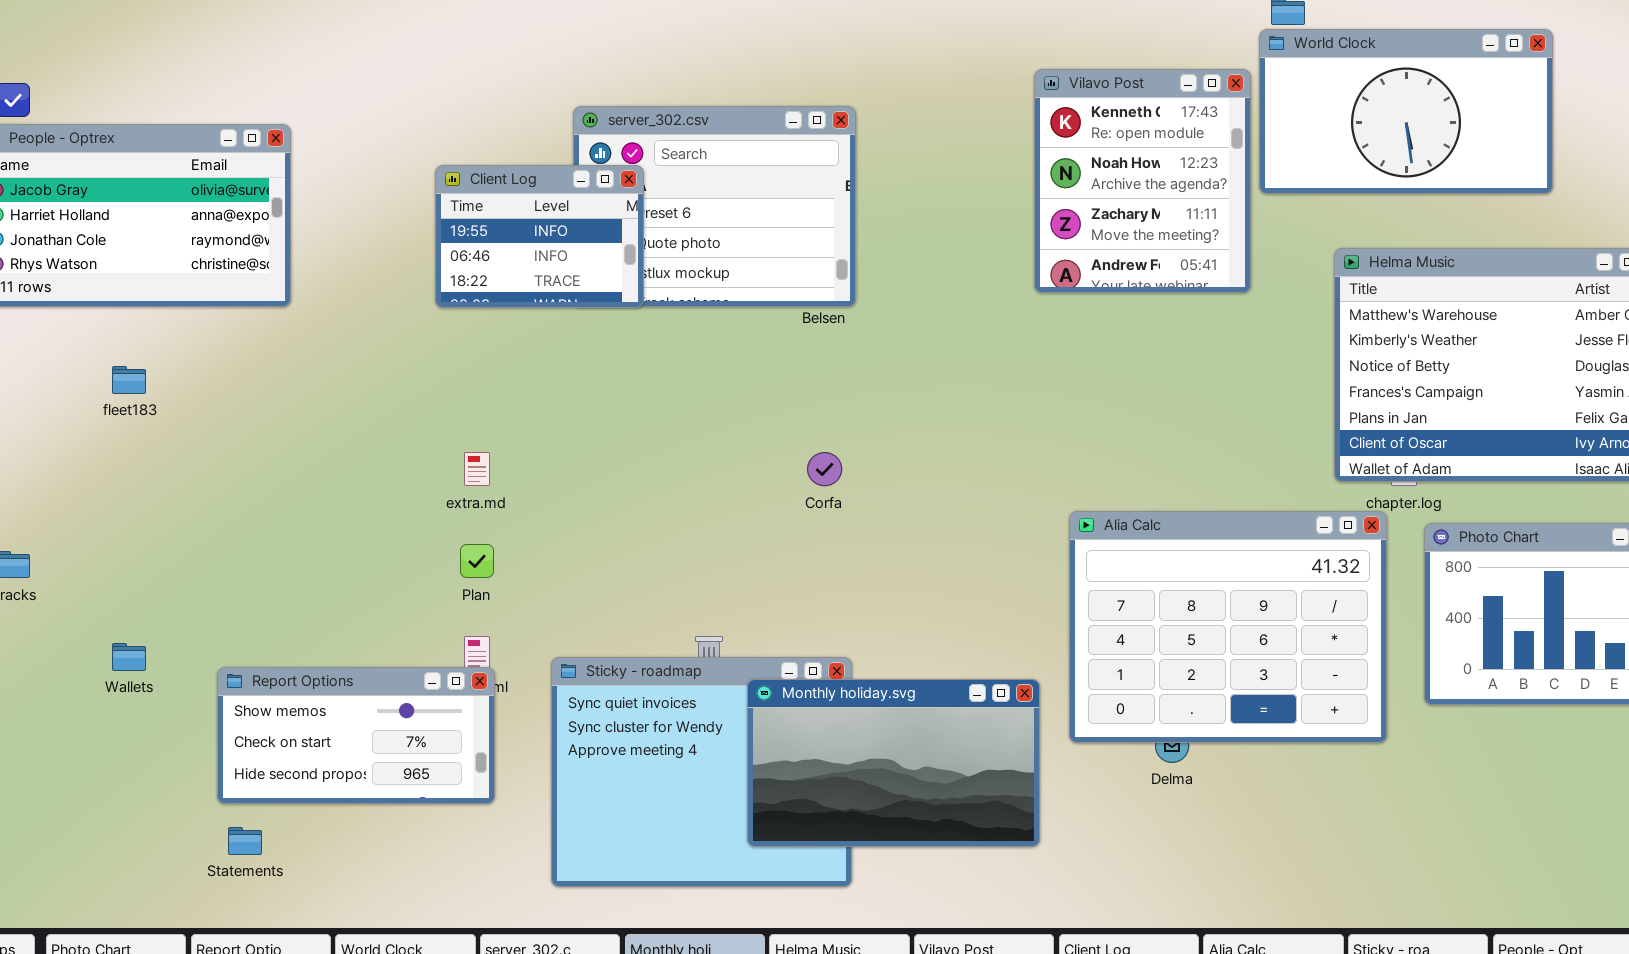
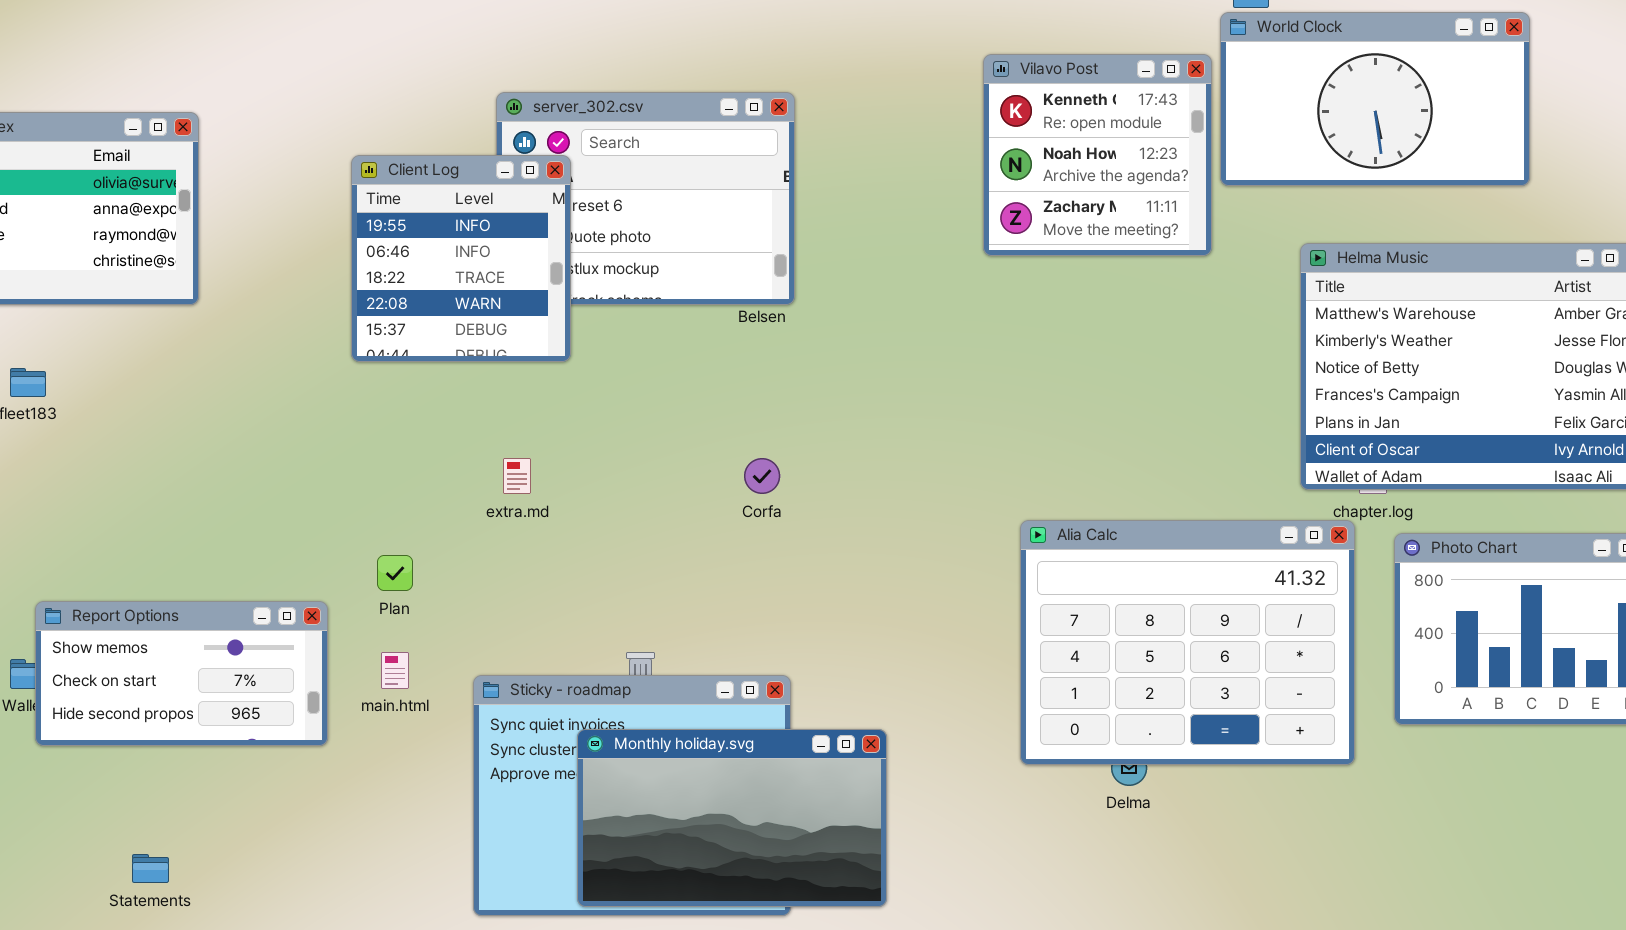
Vilavo Post: [1034,69,1251,293] -> [983,54,1212,256], resized
Client Log: [435,165,644,308] -> [351,155,571,362], resized
extra.md: [464,452,490,486] -> [503,458,531,494], moved
Report Options: [217,667,495,804] -> [35,601,328,746], moved
Monthly holiday.svg: [747,679,1040,847] -> [577,729,887,907], moved

